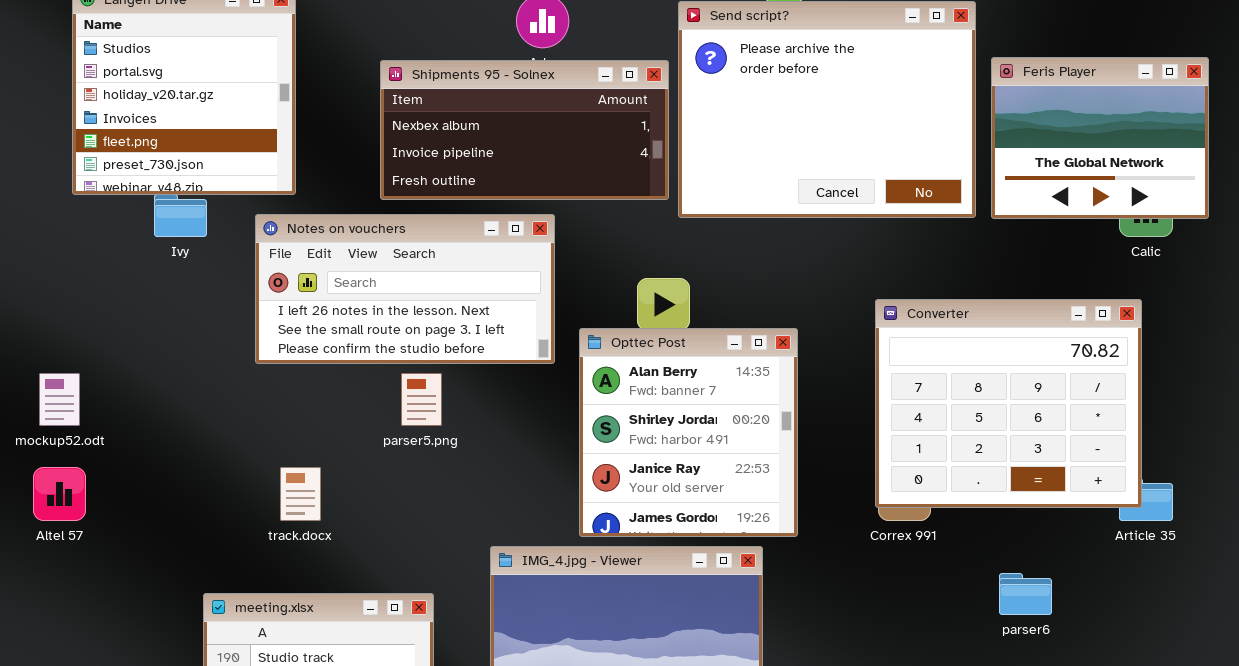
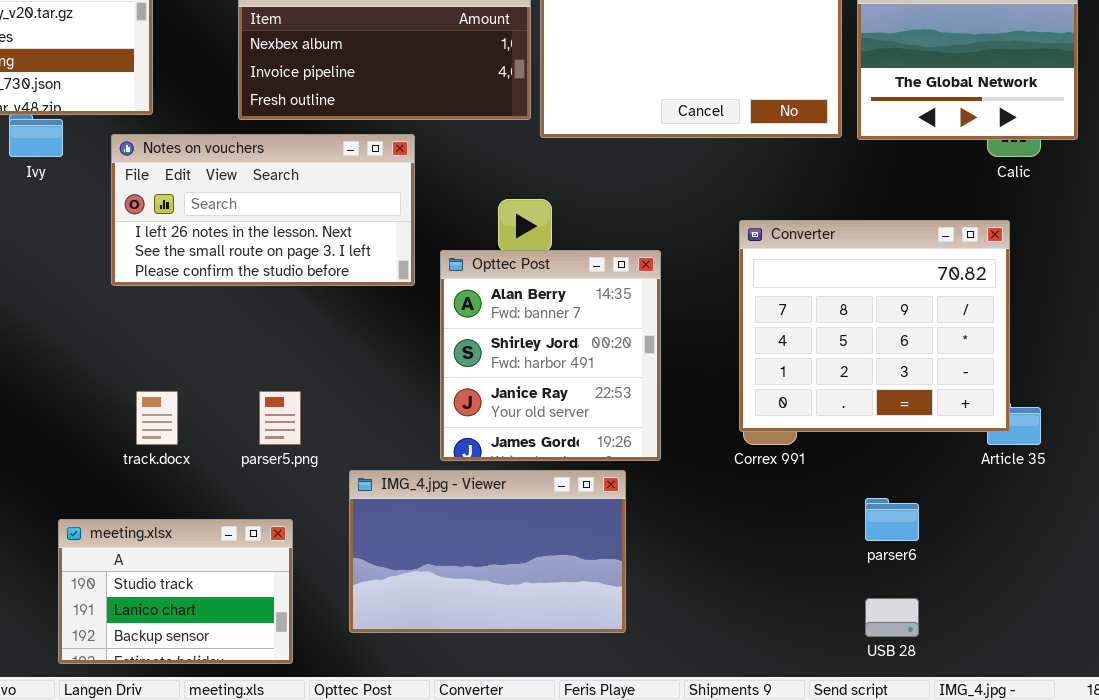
parser5.png: [401,373,442,426] -> [259,391,301,445], moved

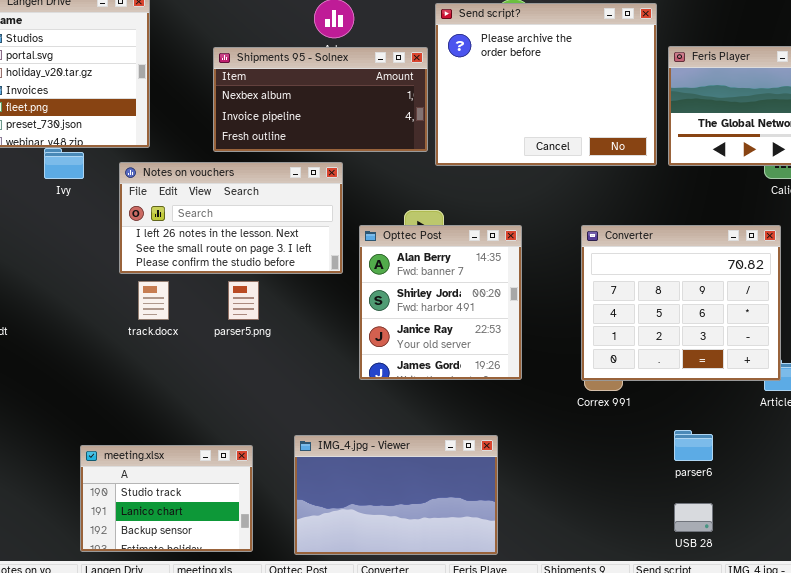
Opttec Post: [440,250,661,461] -> [359,225,522,380], moved
track.docx: [136,391,178,445] -> [138,281,169,320], moved
parser5.png: [259,391,301,445] -> [228,281,259,320], moved
IMG_4.jpg - Viewer: [349,470,626,633] -> [294,435,498,555], moved

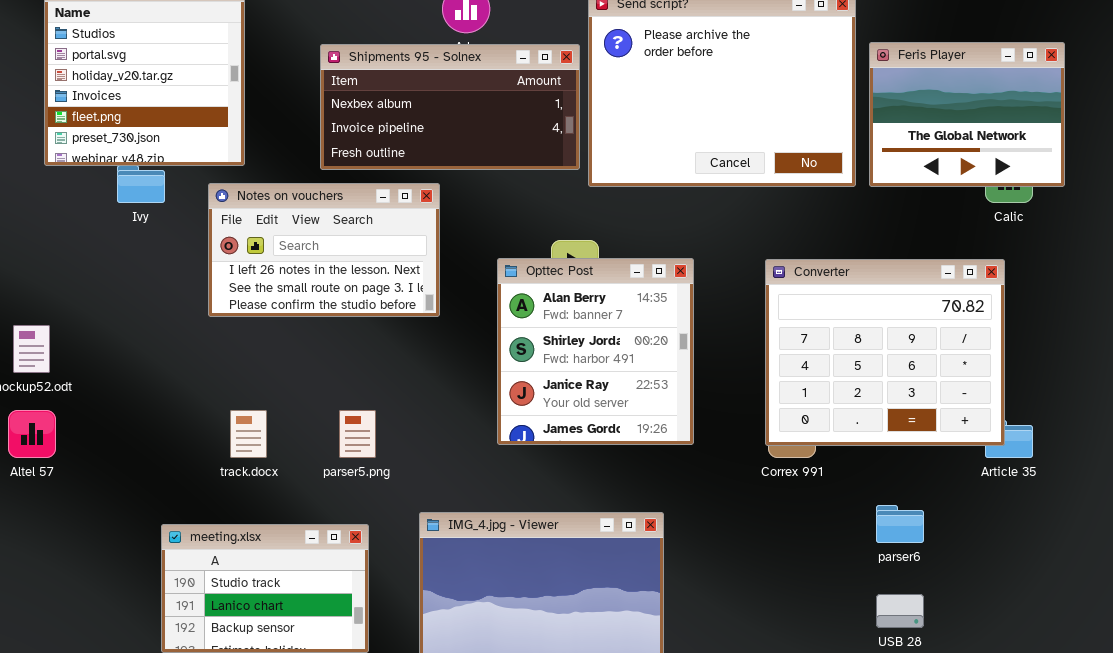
Notes on vouchers: [119,162,343,274] -> [208,183,440,317], resized
track.docx: [138,281,169,320] -> [230,410,267,458], moved
parser5.png: [228,281,259,320] -> [339,410,376,458], moved

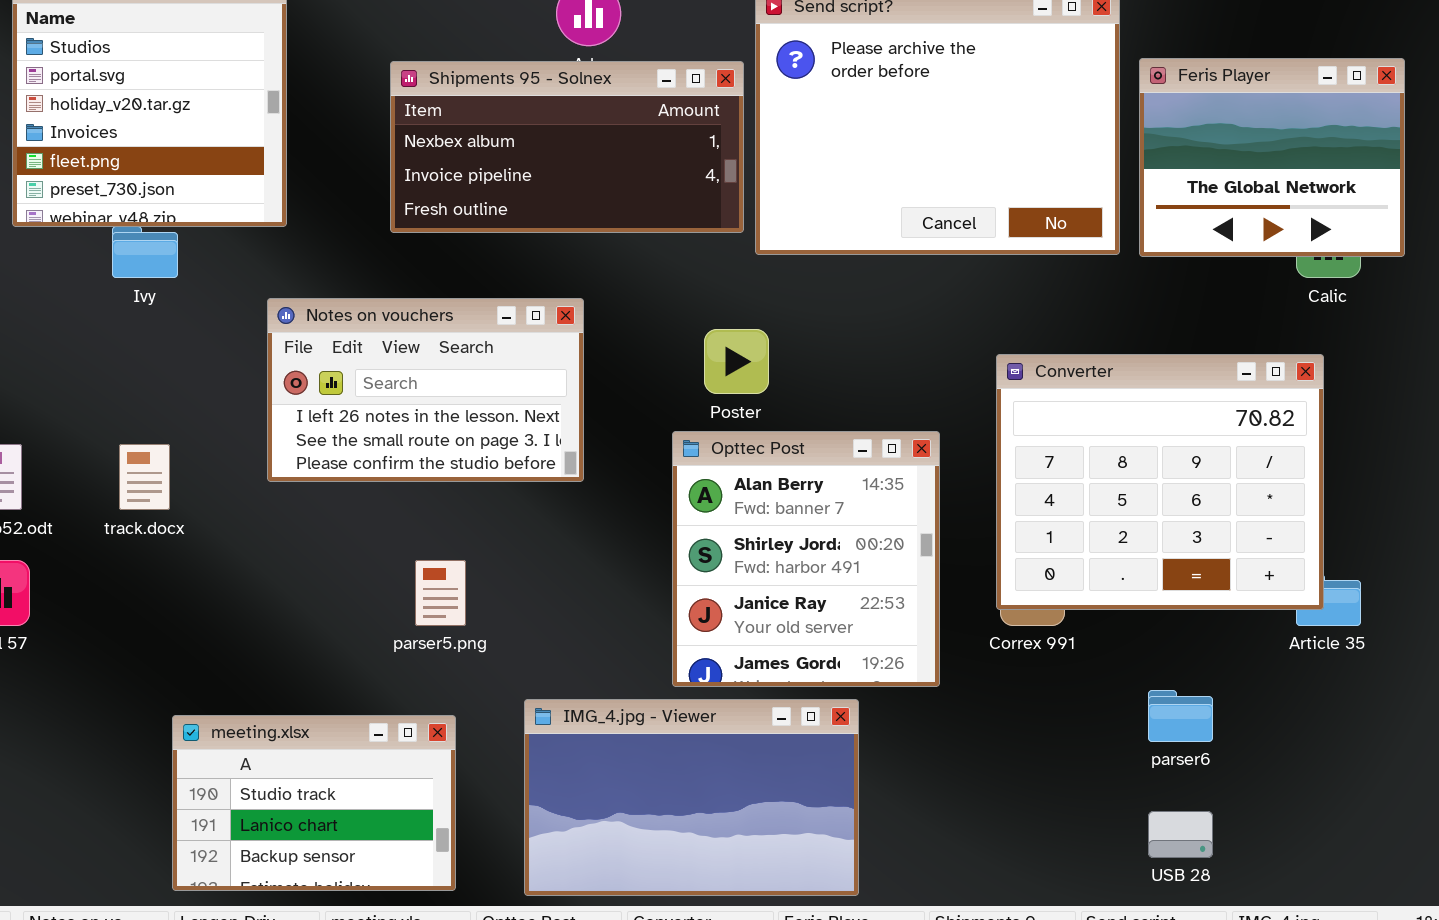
Notes on vouchers: [208,183,440,317] -> [267,298,584,482], moved
Opttec Post: [497,258,694,445] -> [672,431,940,687], moved
track.docx: [230,410,267,458] -> [119,444,170,510], moved

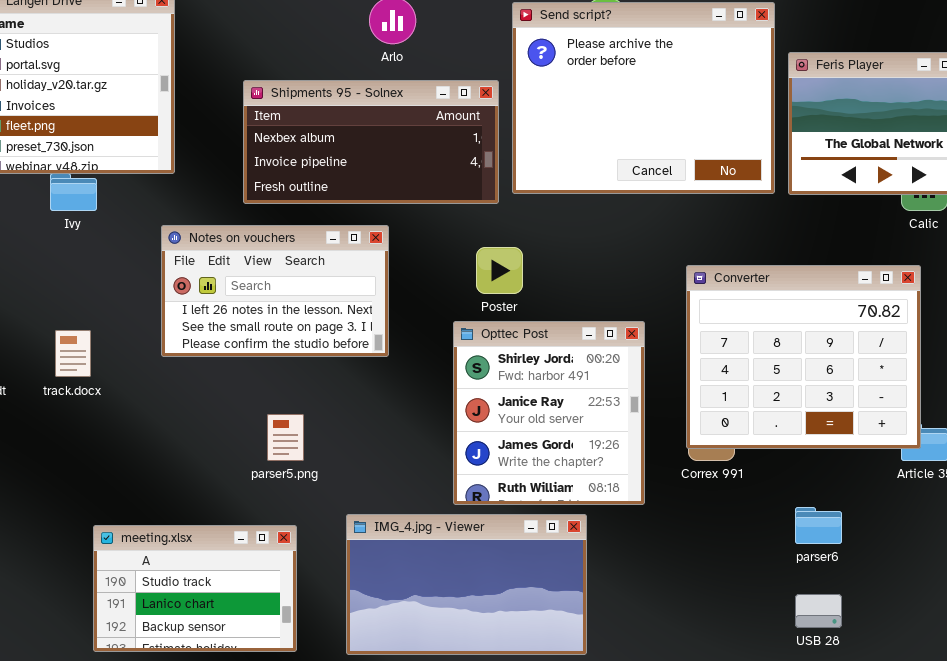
Shipments 95 - Solnex: [390,61,744,233] -> [243,80,499,204], moved
Opttec Post: [672,431,940,687] -> [453,321,645,505], scrolled down 1 row

